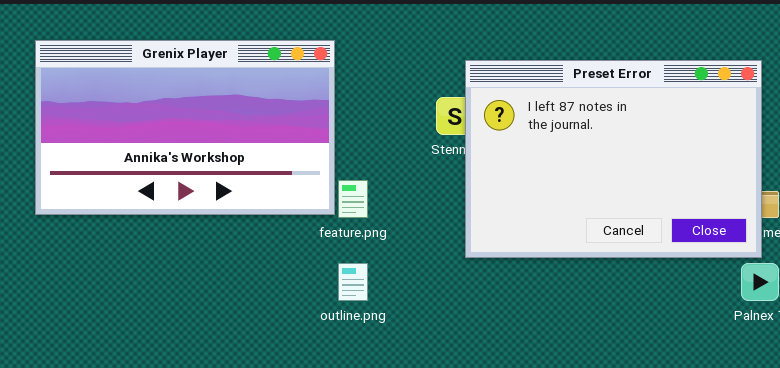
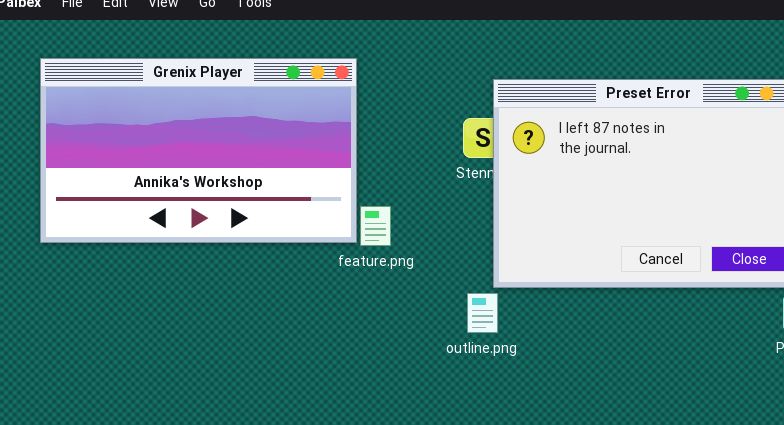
outline.png: [338,263,368,301] -> [467,293,498,333], moved

